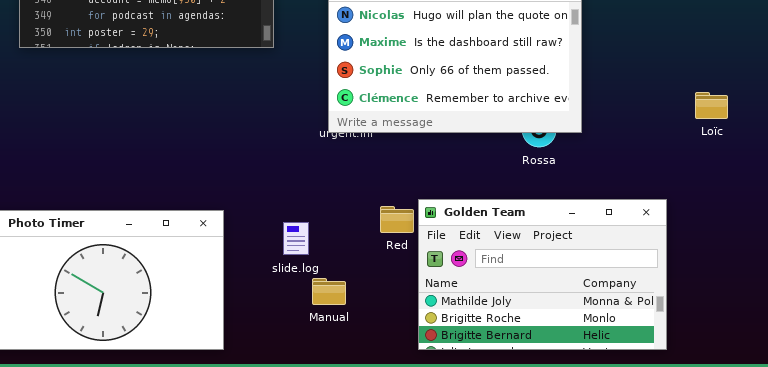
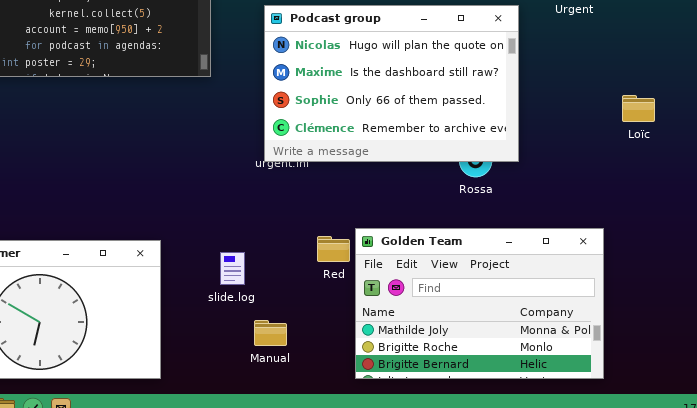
Loïc: [695,92,728,119] -> [622,95,655,122], moved
Manual: [312,278,346,305] -> [254,320,287,346], moved

